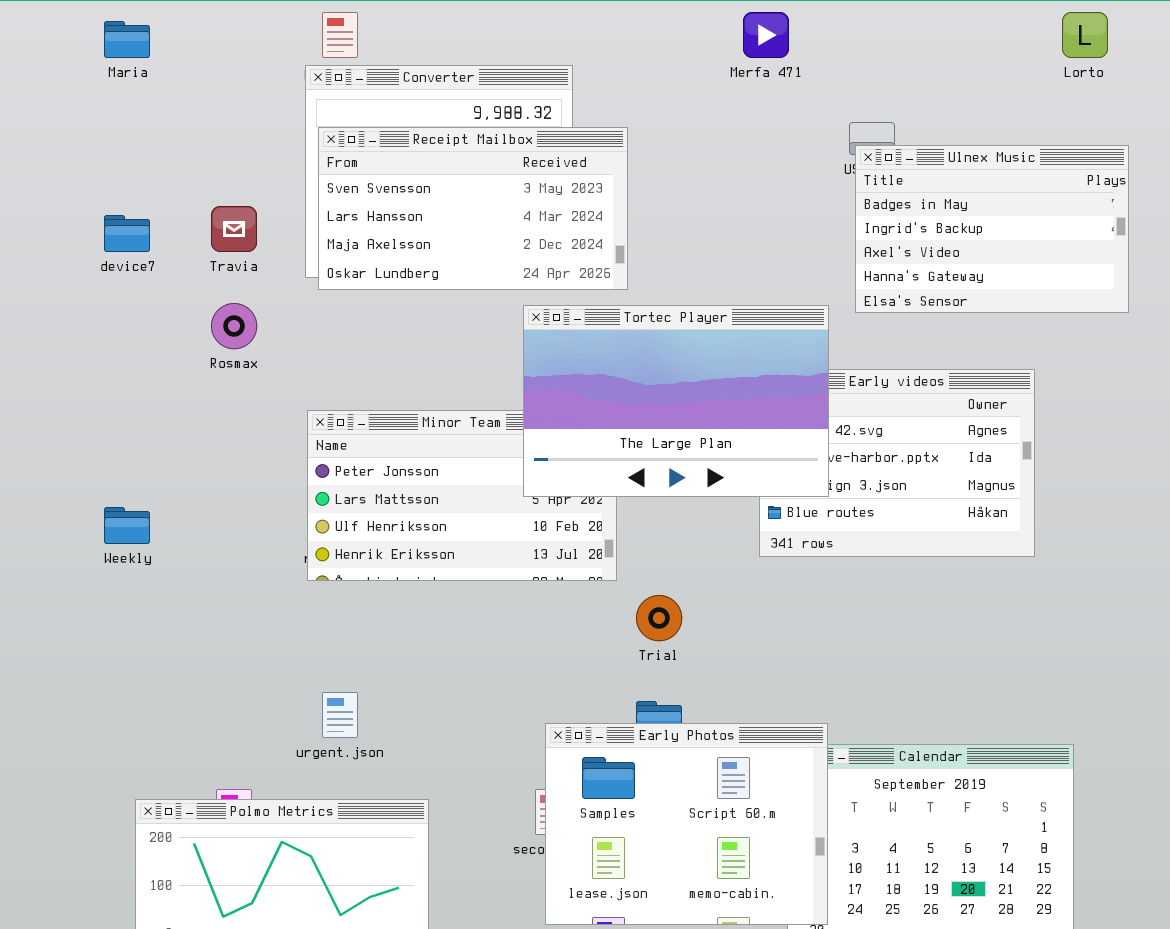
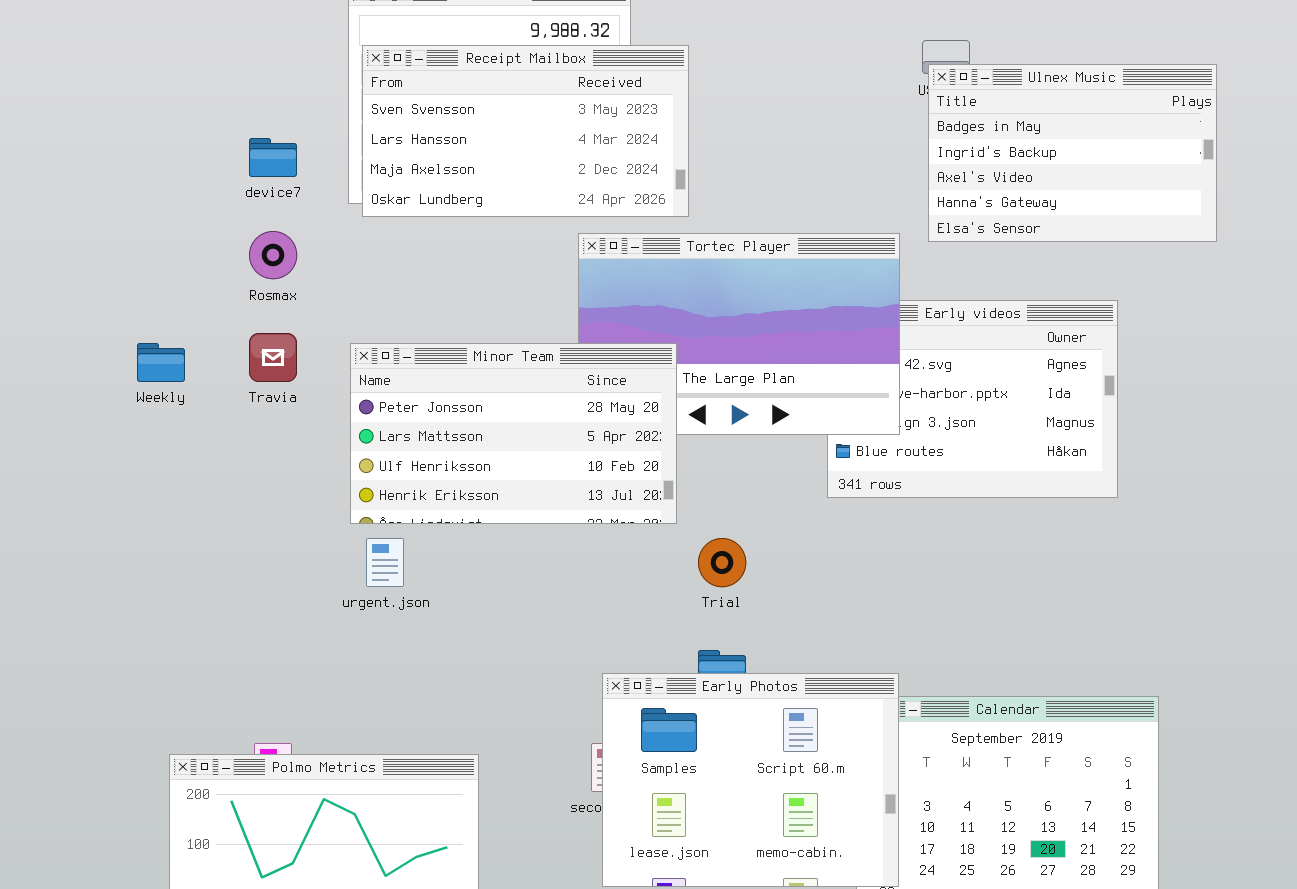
Travia: [211,206,257,252] -> [249,333,297,382], moved
device7: [104,215,150,252] -> [249,138,297,177], moved
Minor Team: [307,410,617,581] -> [350,343,677,524], raised
Weekly: [104,507,150,544] -> [137,343,185,382], moved
urgent.json: [322,692,358,738] -> [366,538,404,587], moved

